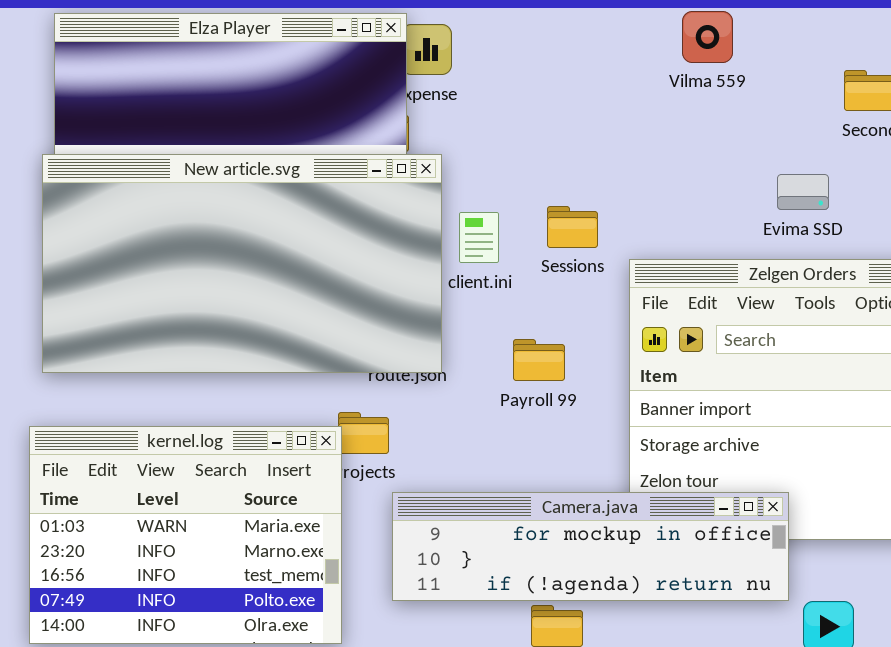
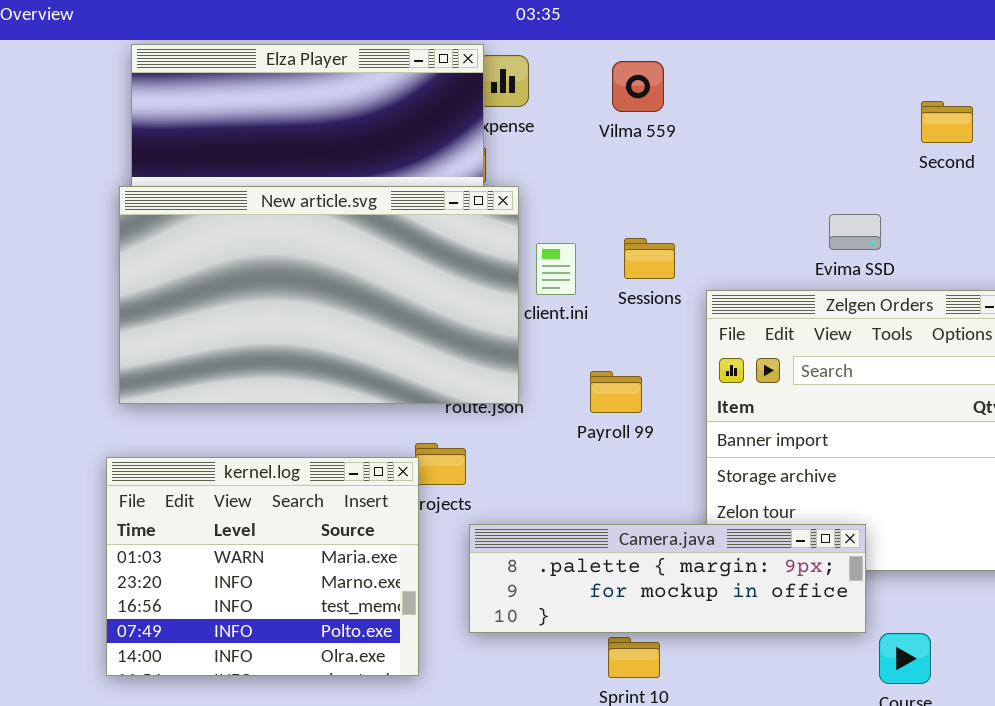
Vilma 559: [682,11,733,63] -> [612,61,664,112], moved
Evima SSD: [777,174,829,210] -> [829,214,881,250], moved
Camera.java: [392,492,789,601] -> [469,524,866,633], scrolled up 1 row

